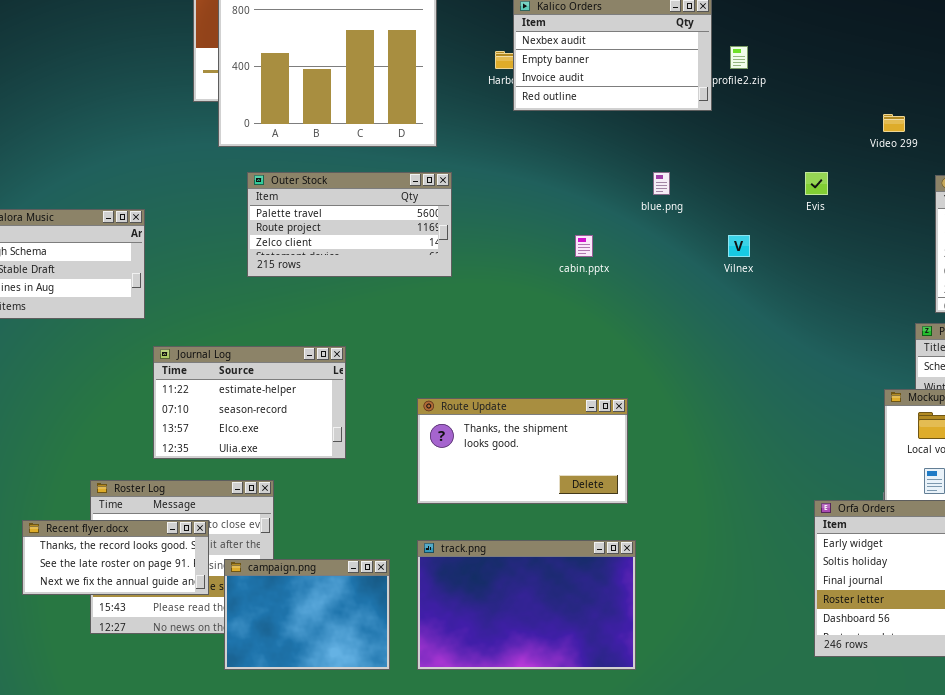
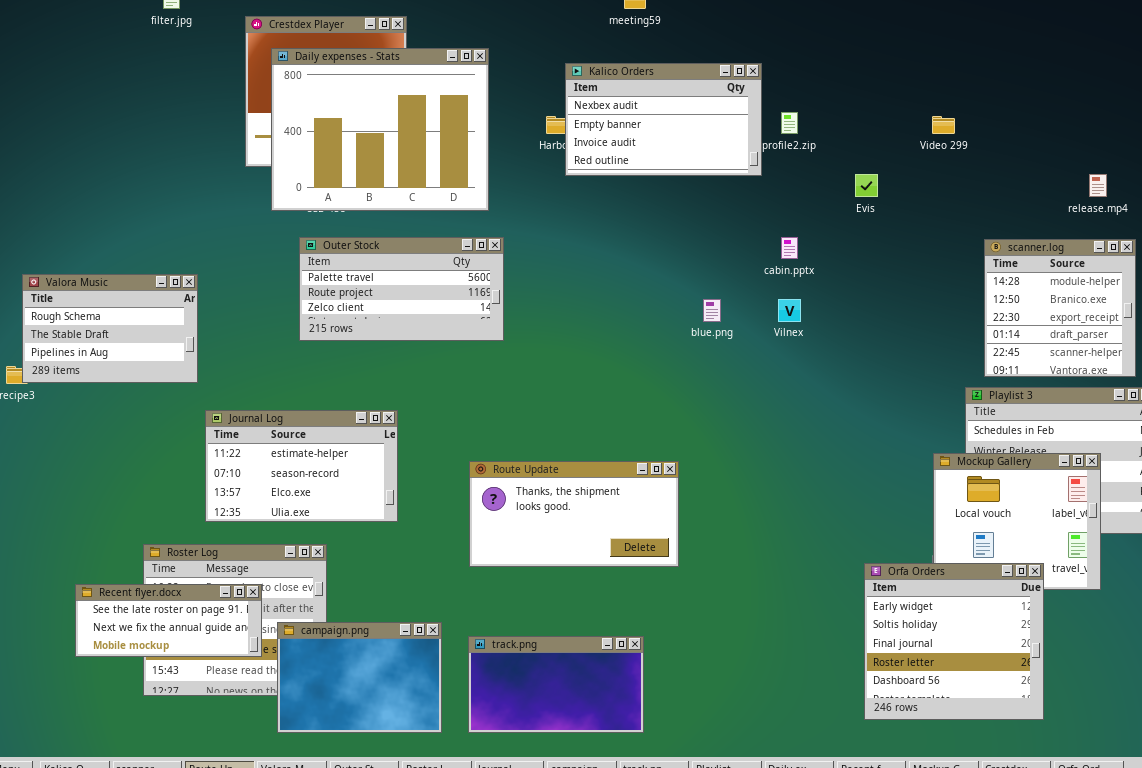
Video 299: [883,114,905,132] -> [932,116,955,134], moved
blue.png: [653,172,670,195] -> [703,299,721,322], moved
Evis: [805,172,828,195] -> [855,174,878,197], moved
cabin.pptx: [575,235,593,257] -> [781,237,798,259], moved
Recent flyer.docx: [22,520,209,595] -> [75,584,262,657], scrolled down 1 row
track.png: [417,540,636,670] -> [468,636,644,733], resized

